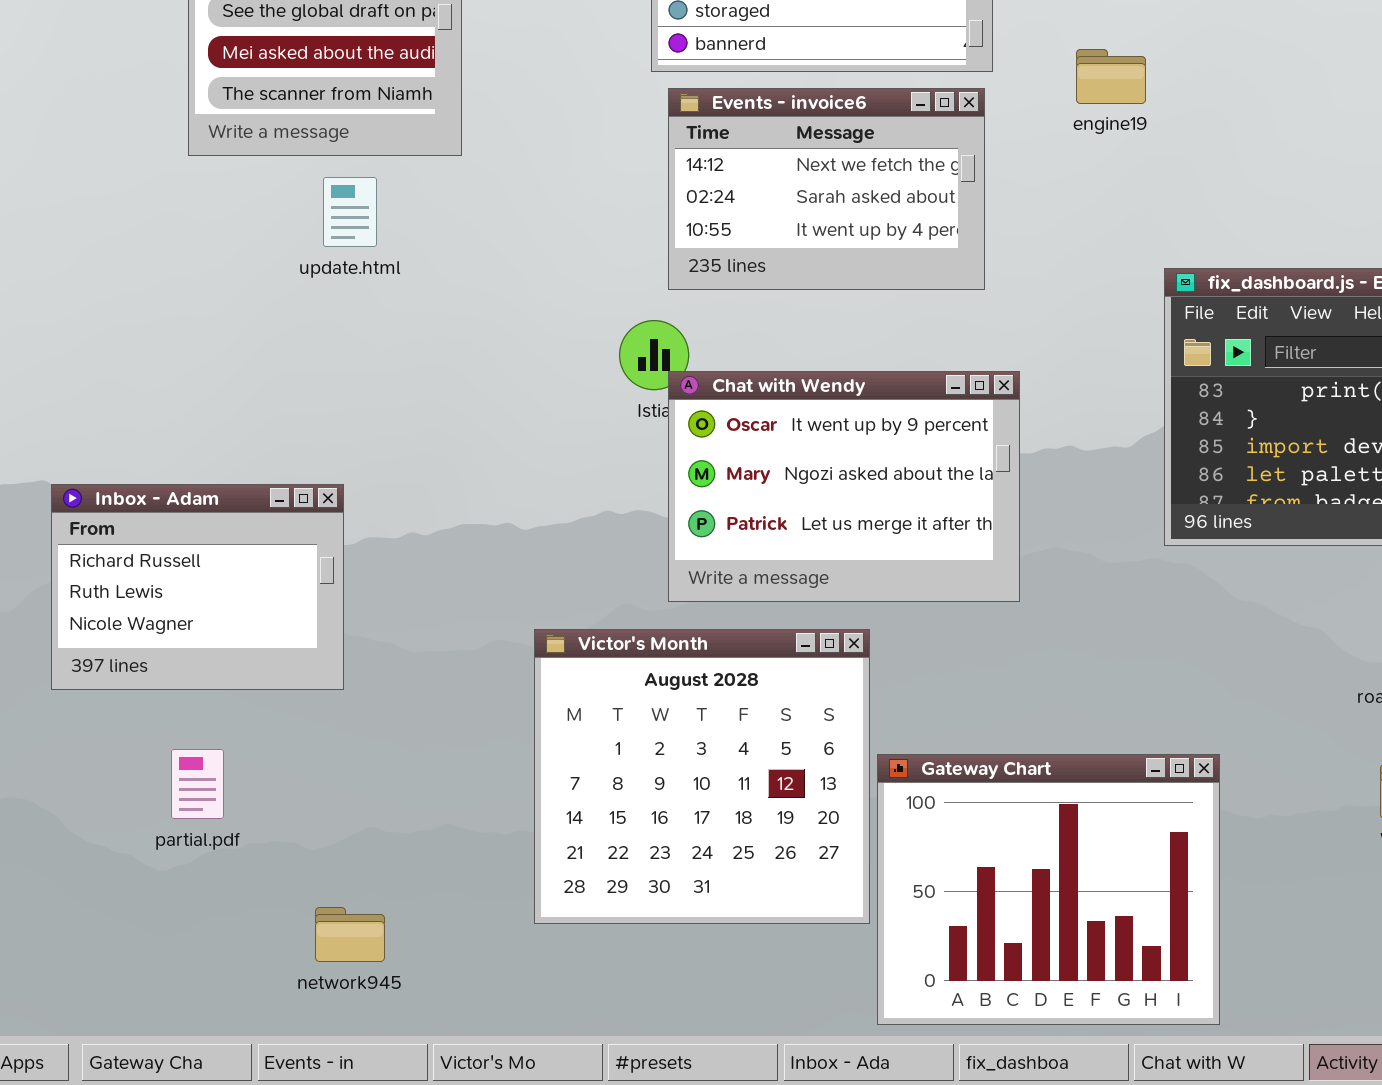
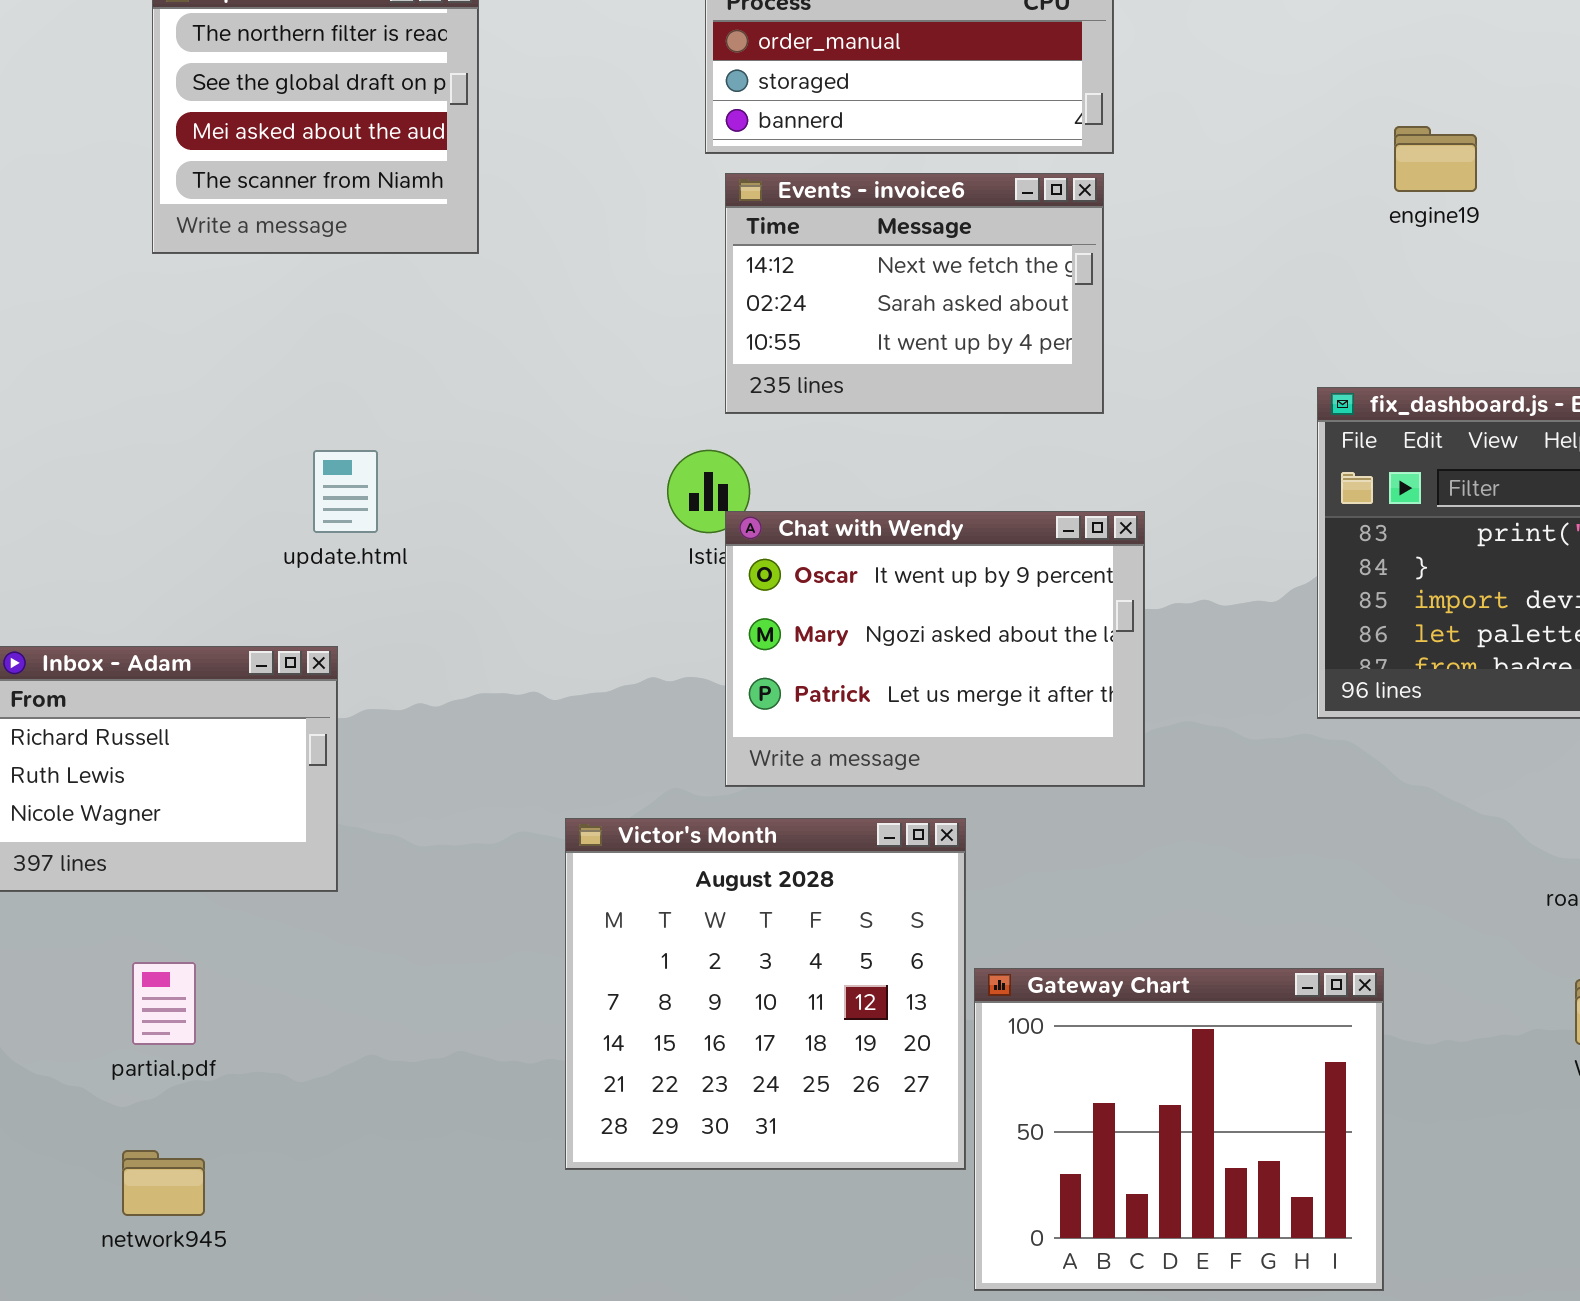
engine19: [1076,49,1146,104] -> [1394,126,1477,192], moved
update.html: [323,177,377,247] -> [313,450,378,533], moved
network945: [315,907,385,962] -> [122,1150,205,1216], moved

